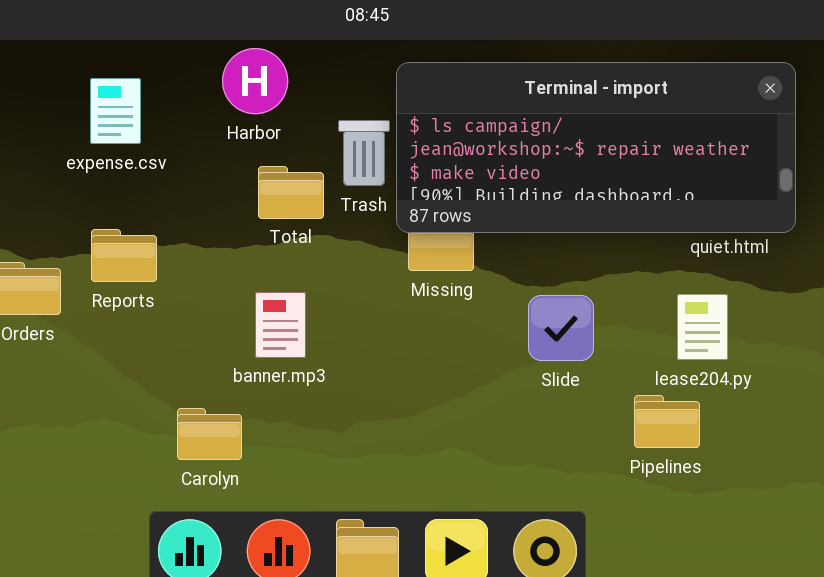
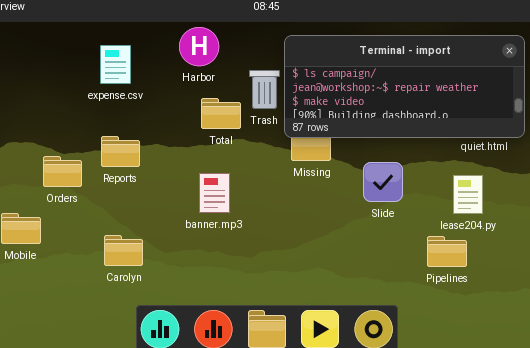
Slide: [528,295,594,361] -> [363,162,403,202], moved
Carolyn: [177,408,242,460] -> [104,235,143,266], moved

